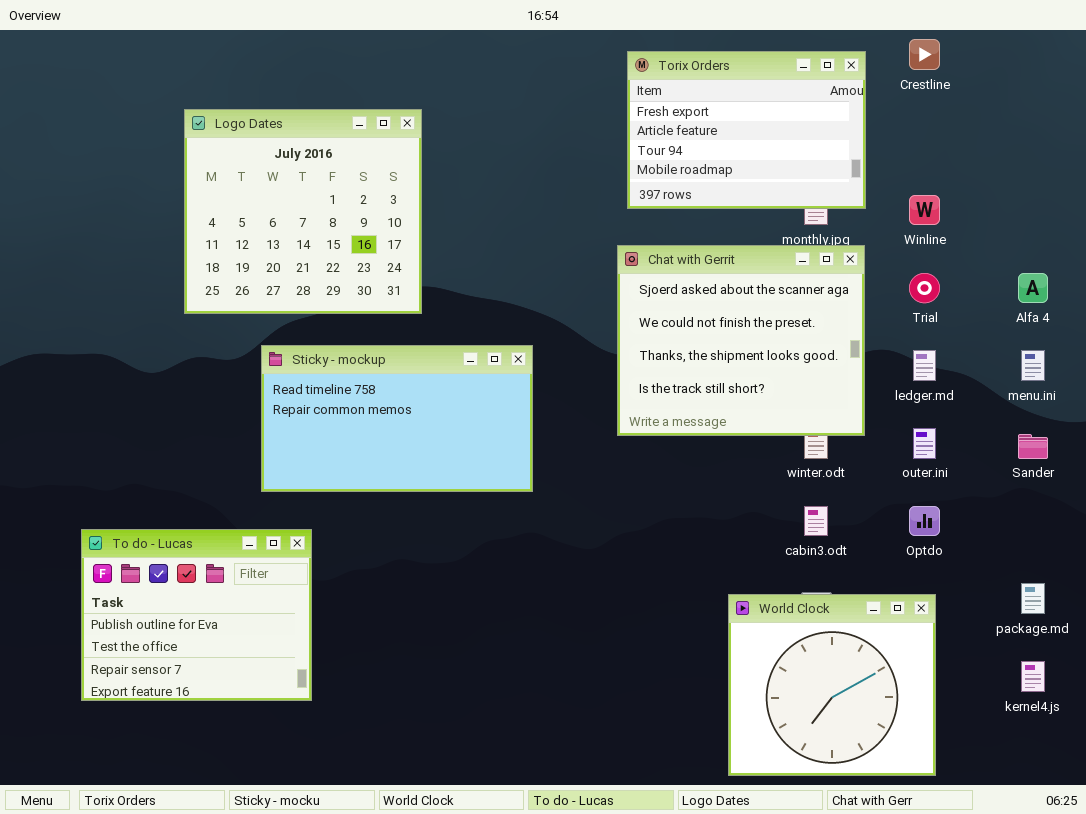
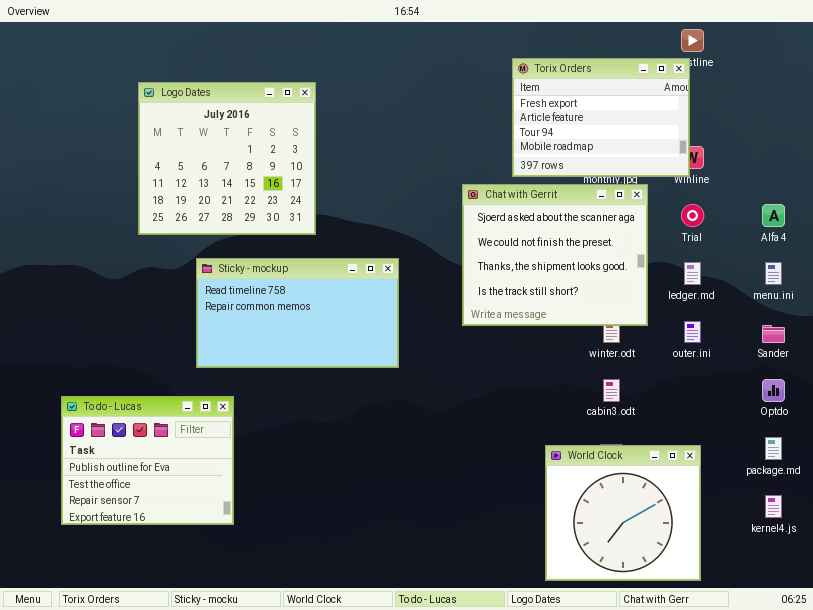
Torix Orders: [627,51,866,209] -> [512,58,690,177], moved
Optdo: [909,506,940,536] -> [762,379,785,402], moved

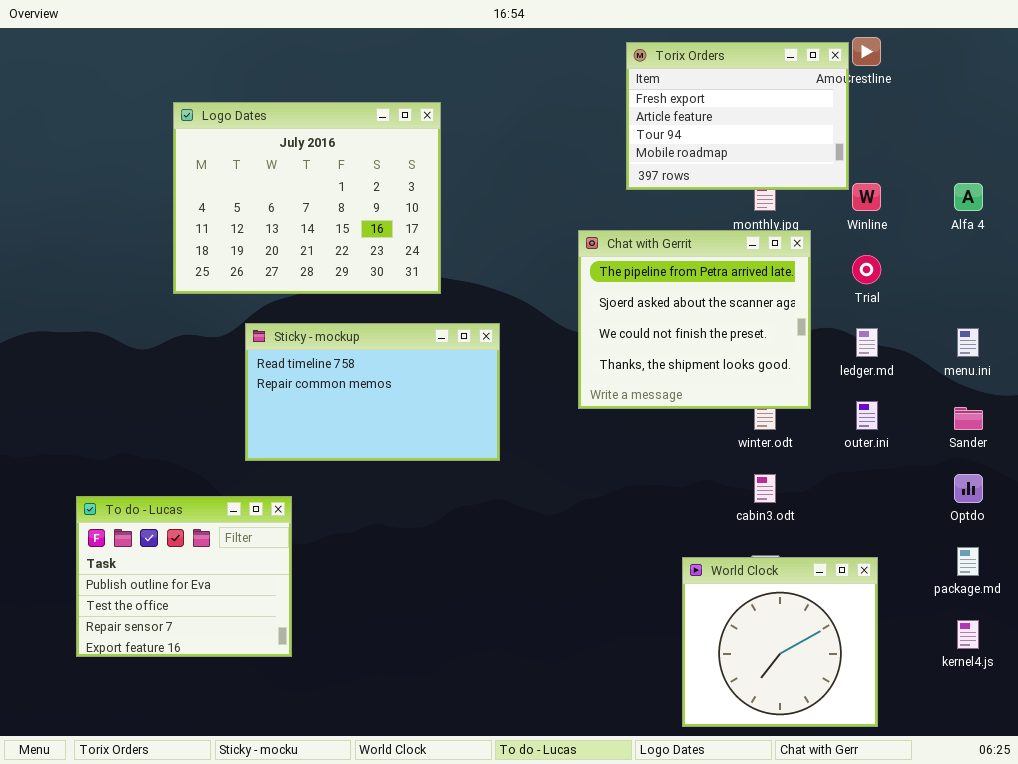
Torix Orders: [512,58,690,177] -> [626,42,849,190], moved
Logo Dates: [138,82,316,235] -> [173,102,441,294], resized
Chat with Gerrit: [462,184,648,326] -> [578,230,811,409], scrolled up 1 row
Alfa 4: [762,204,785,227] -> [954,183,983,211], moved

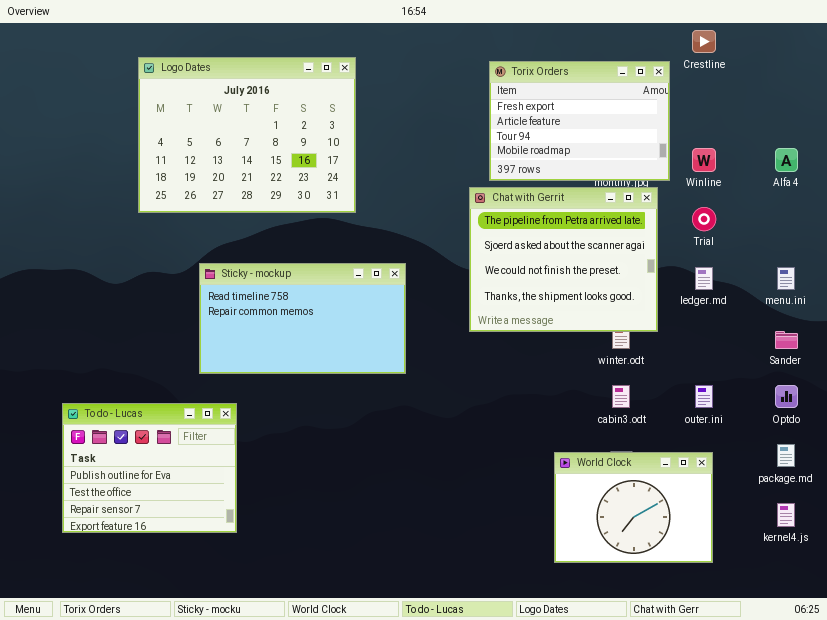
Torix Orders: [626,42,849,190] -> [489,61,670,181], moved
Logo Dates: [173,102,441,294] -> [138,57,356,213], moved
outer.ini: [856,401,878,430] -> [695,385,713,408], moved
World Clock: [682,557,878,727] -> [554,452,713,563], resized

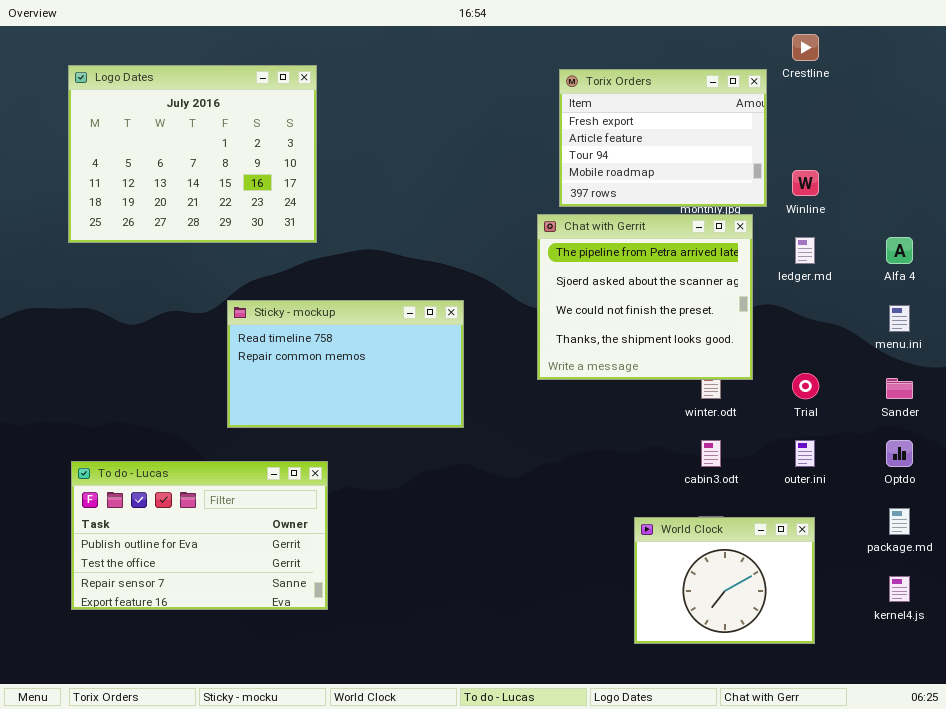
Logo Dates: [138,57,356,213] -> [68,65,317,243], moved
Alfa 4: [775,148,798,172] -> [886,237,913,264], moved
Trial: [692,207,716,231] -> [792,373,819,399], moved
ledger.md: [695,267,713,290] -> [795,237,815,264], moved
To do - Lucas: [62,403,237,533] -> [71,461,328,610], resized

